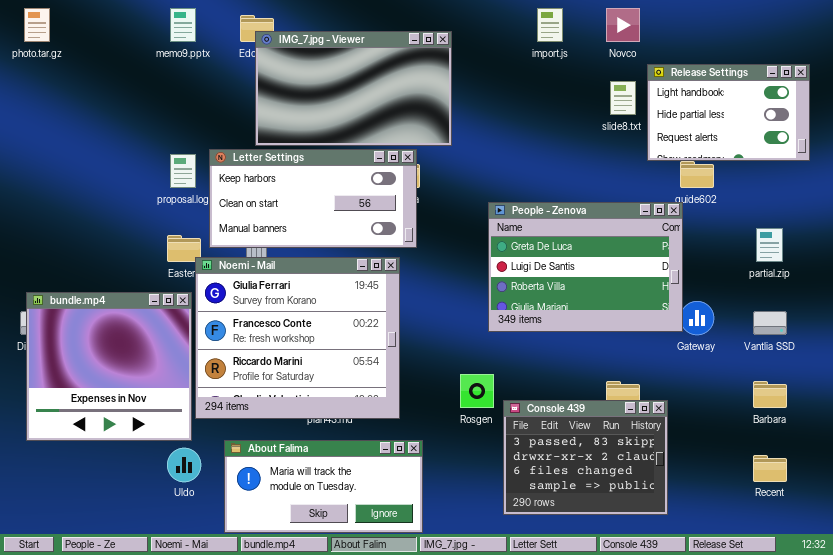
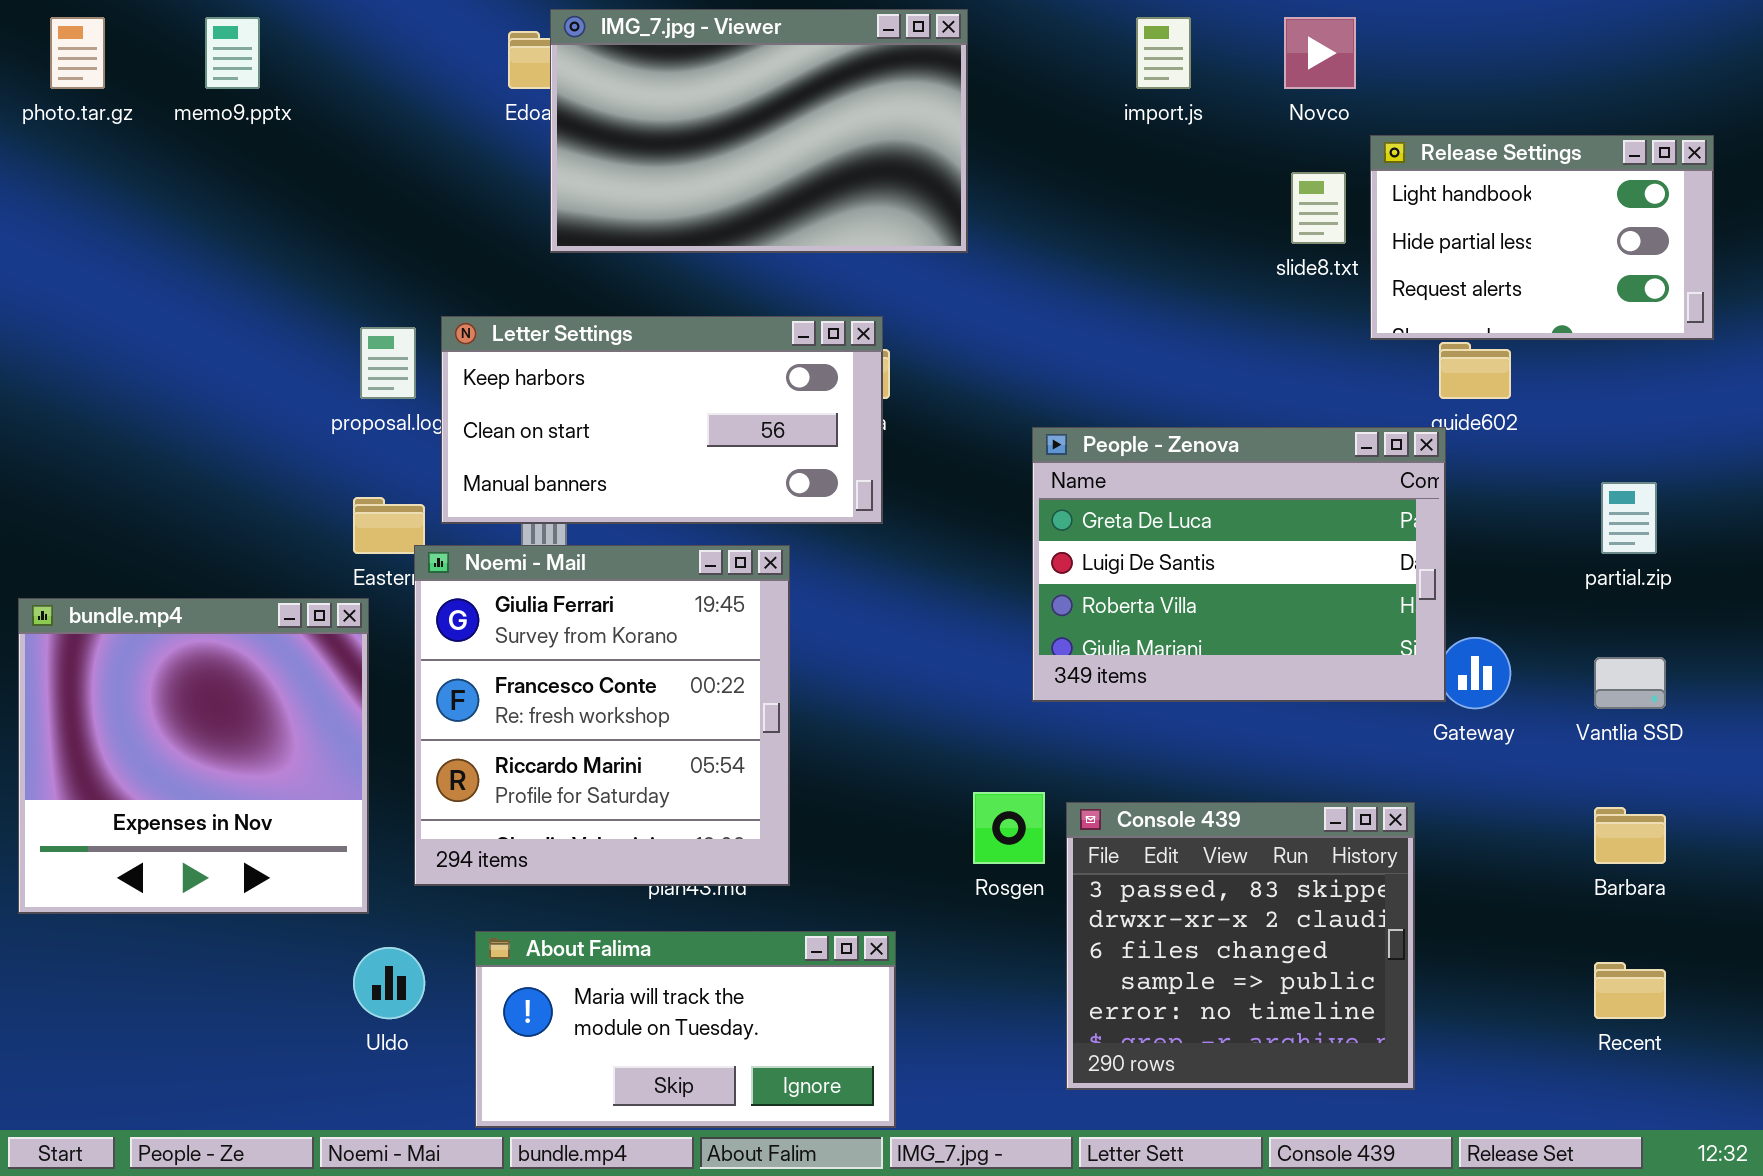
memo9.pptx: [170,8,196,42] -> [205,17,260,89], moved
IMG_7.jpg - Viewer: [255,31,452,146] -> [550,9,968,253], moved
Noemi - Mail: [195,257,400,419] -> [414,545,790,886], resized
bundle.mp4: [26,292,192,441] -> [18,598,369,914], moved
Console 439: [503,400,668,515] -> [1066,802,1415,1090], resized

